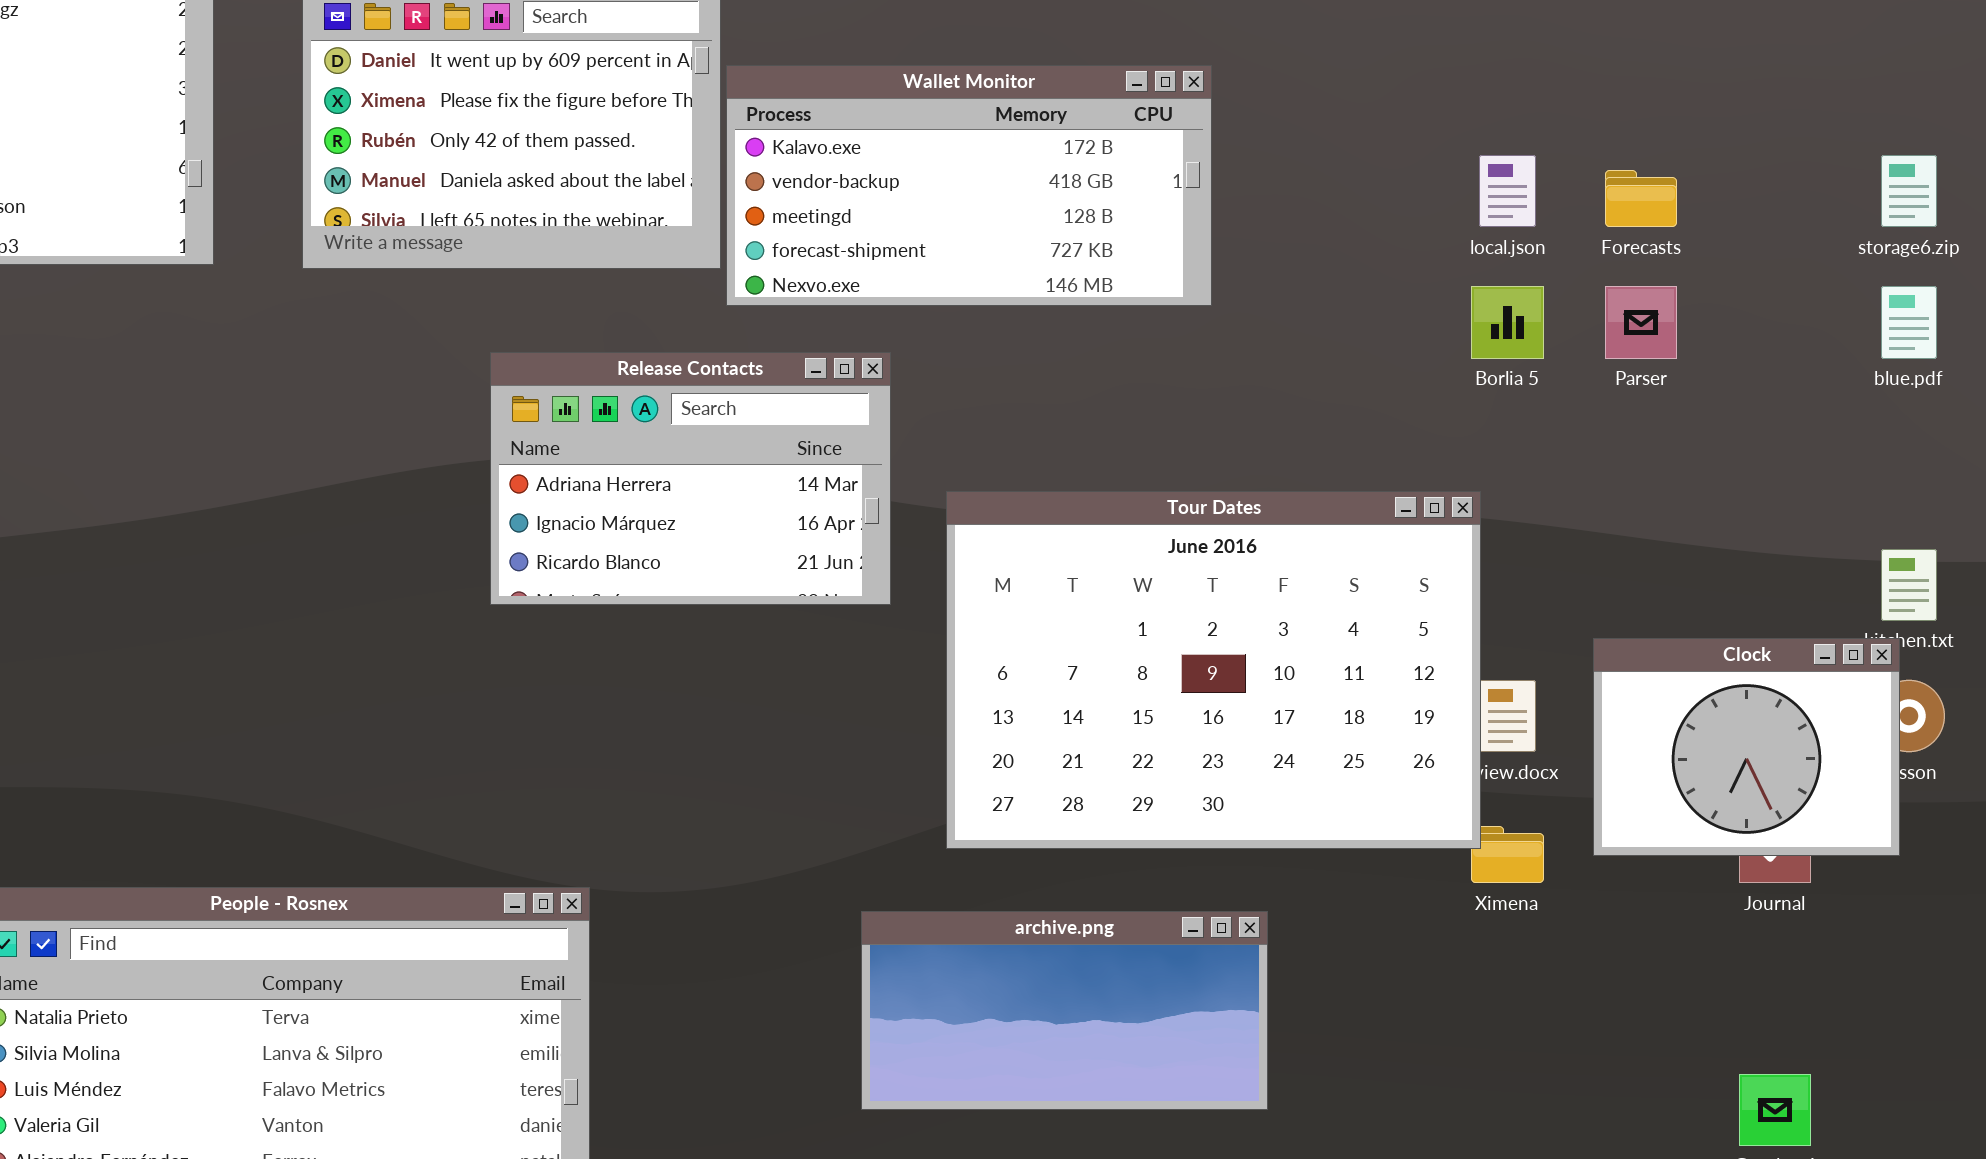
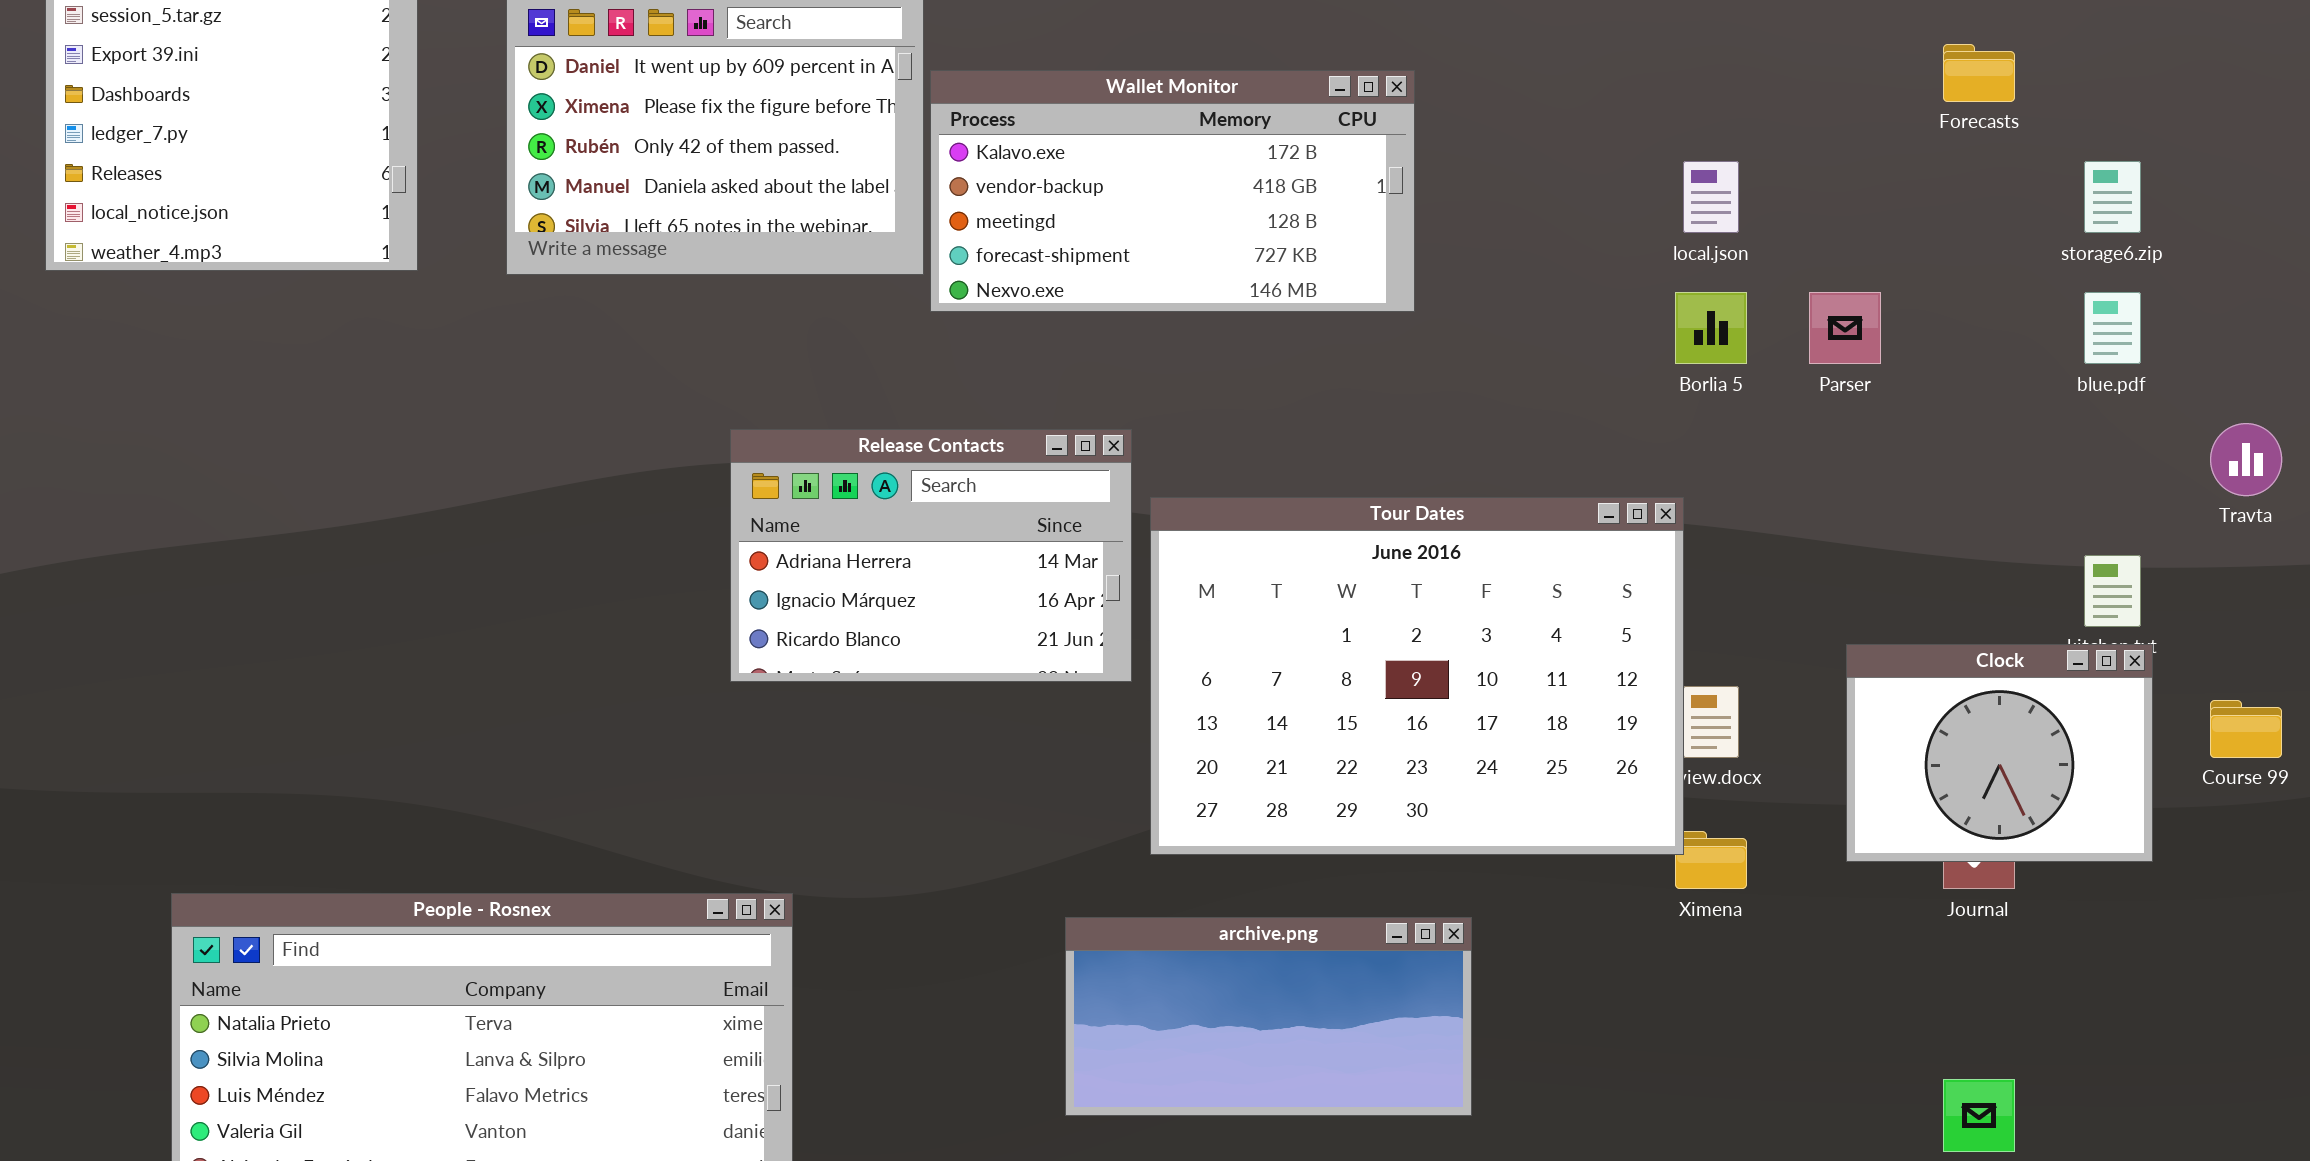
Forecasts: [1605,170,1677,227] -> [1943,44,2015,102], moved
Release Contacts: [490,352,891,605] -> [730,429,1132,682], moved
Clock: [1593,638,1900,856] -> [1846,644,2153,862], moved

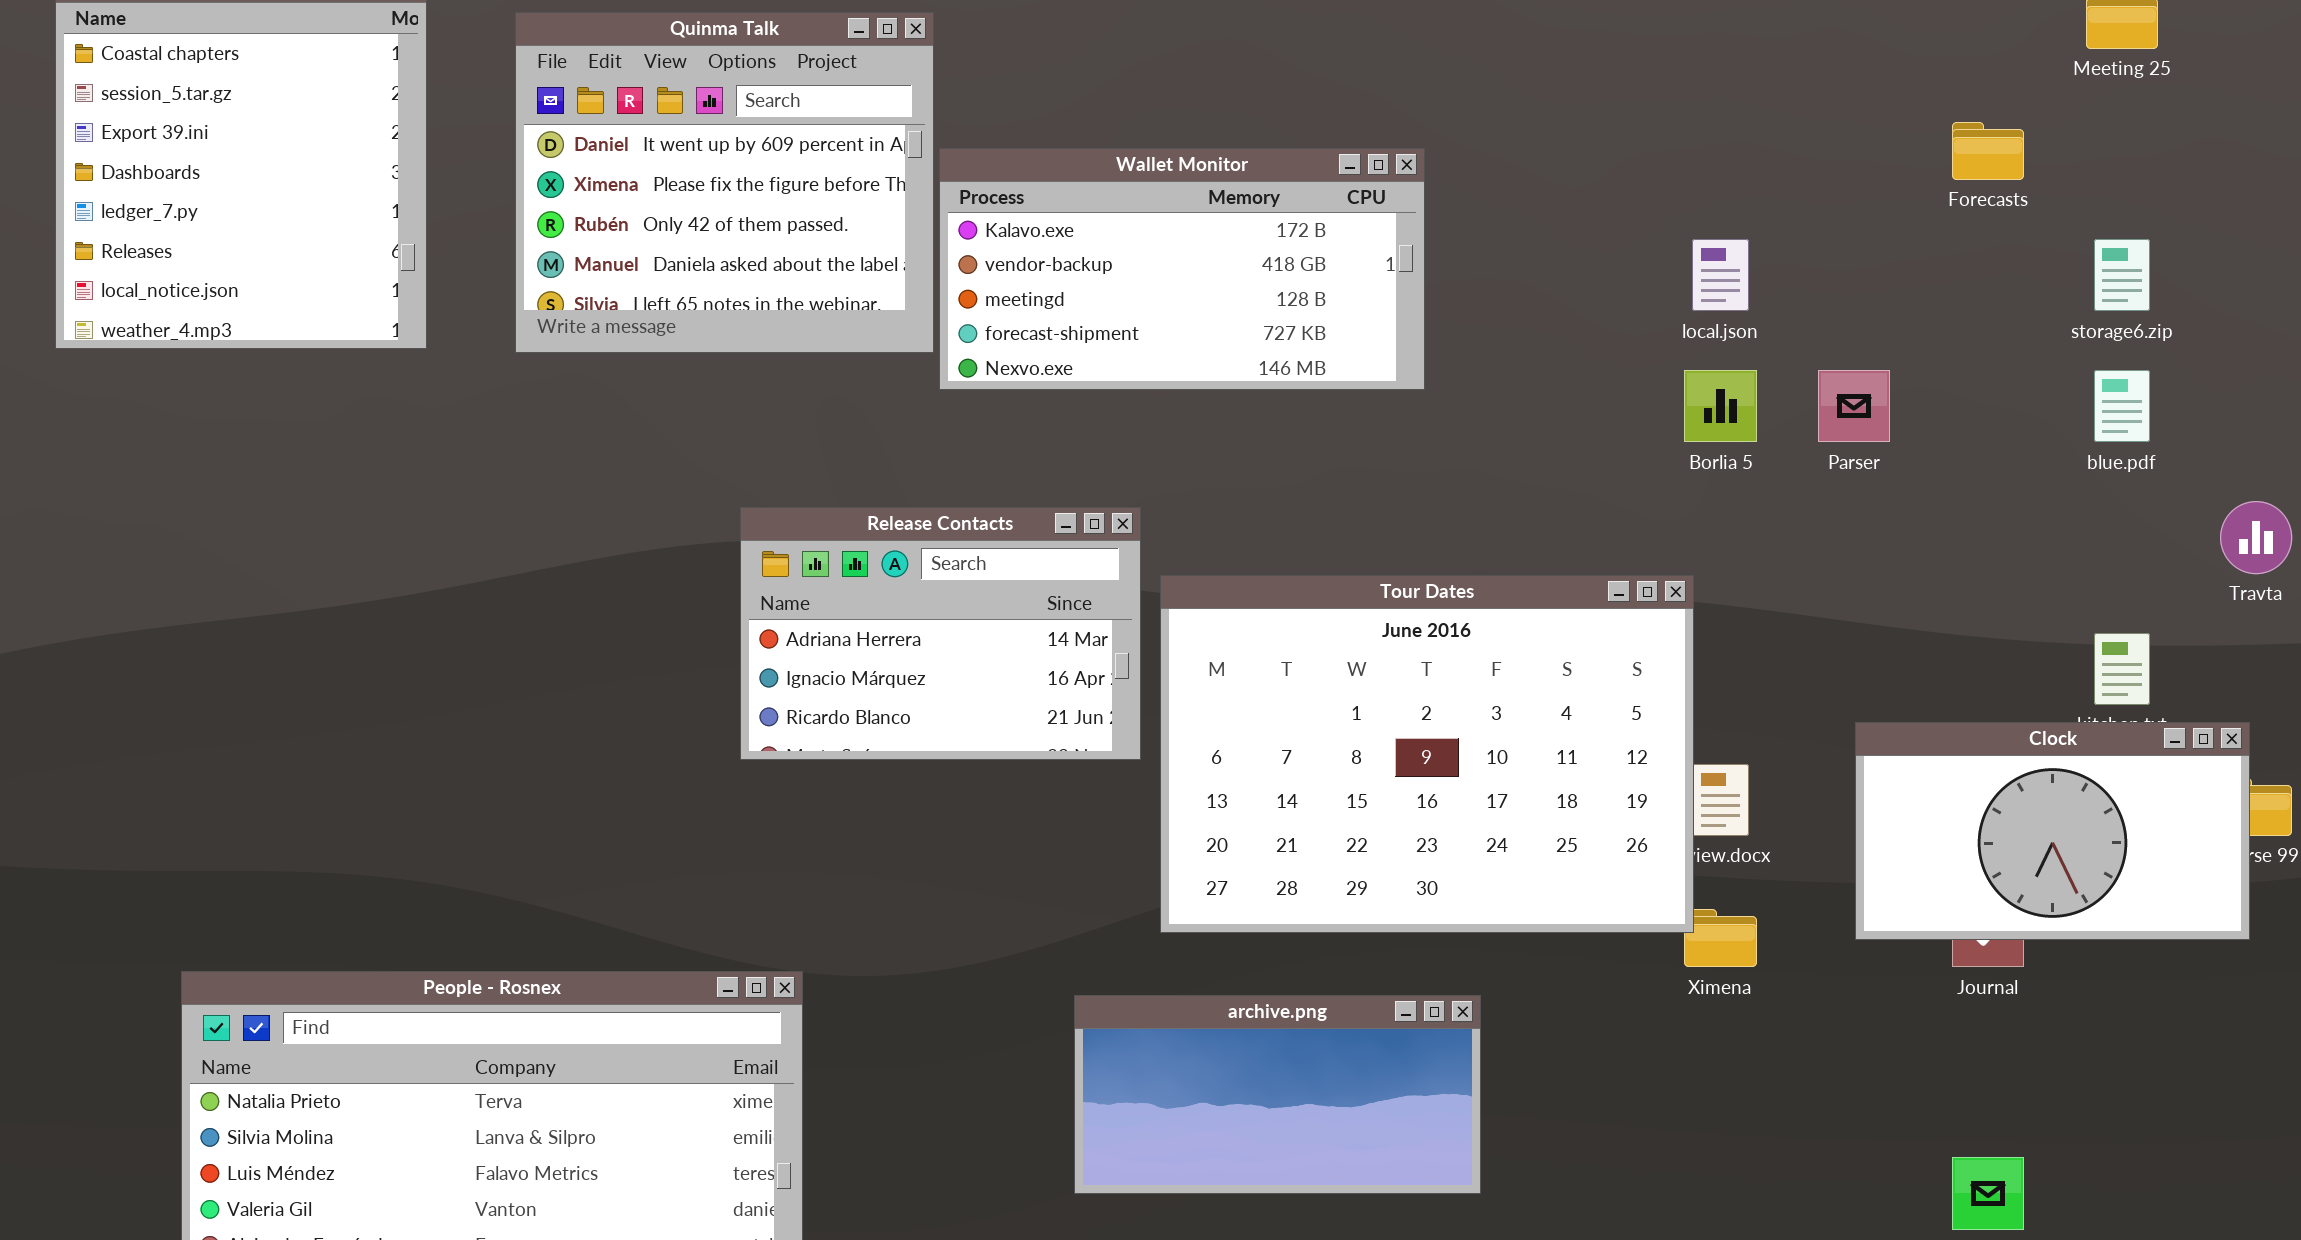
Clock: [1846,644,2153,862] -> [1855,722,2250,940], resized

